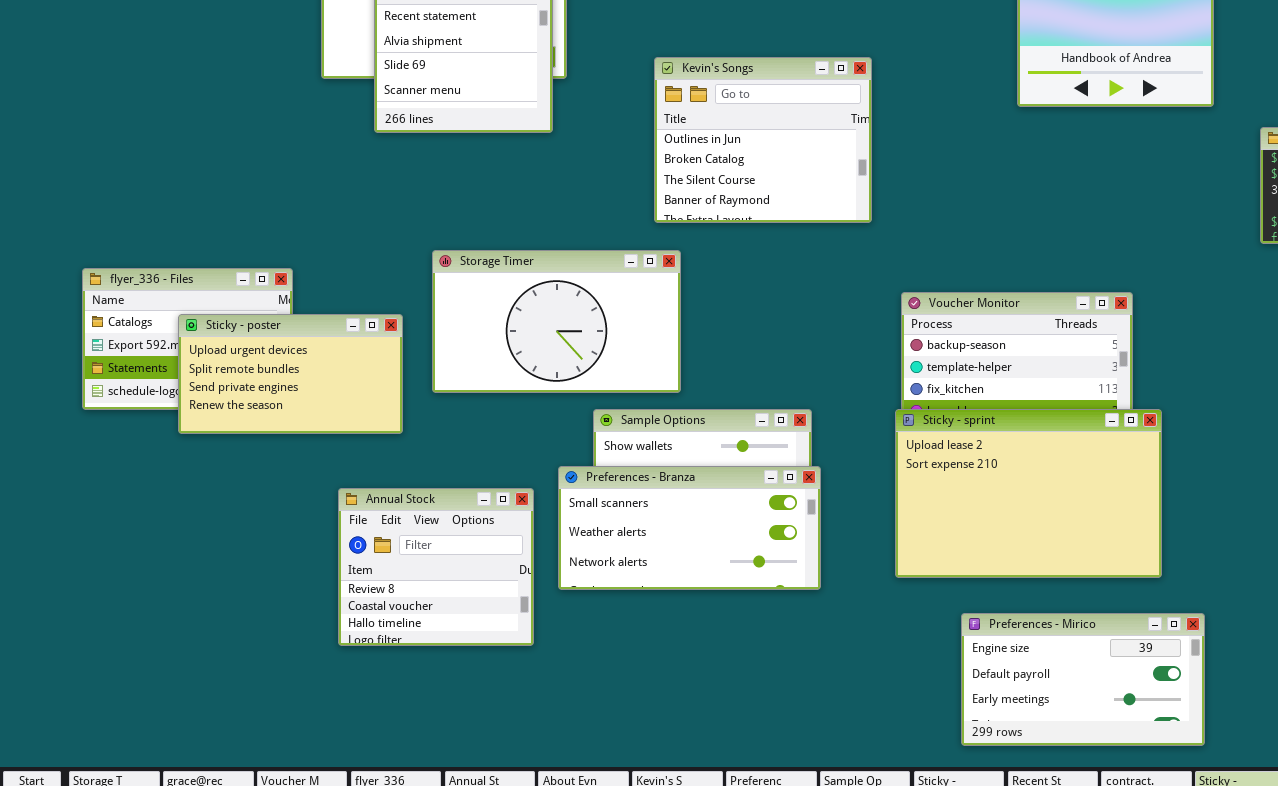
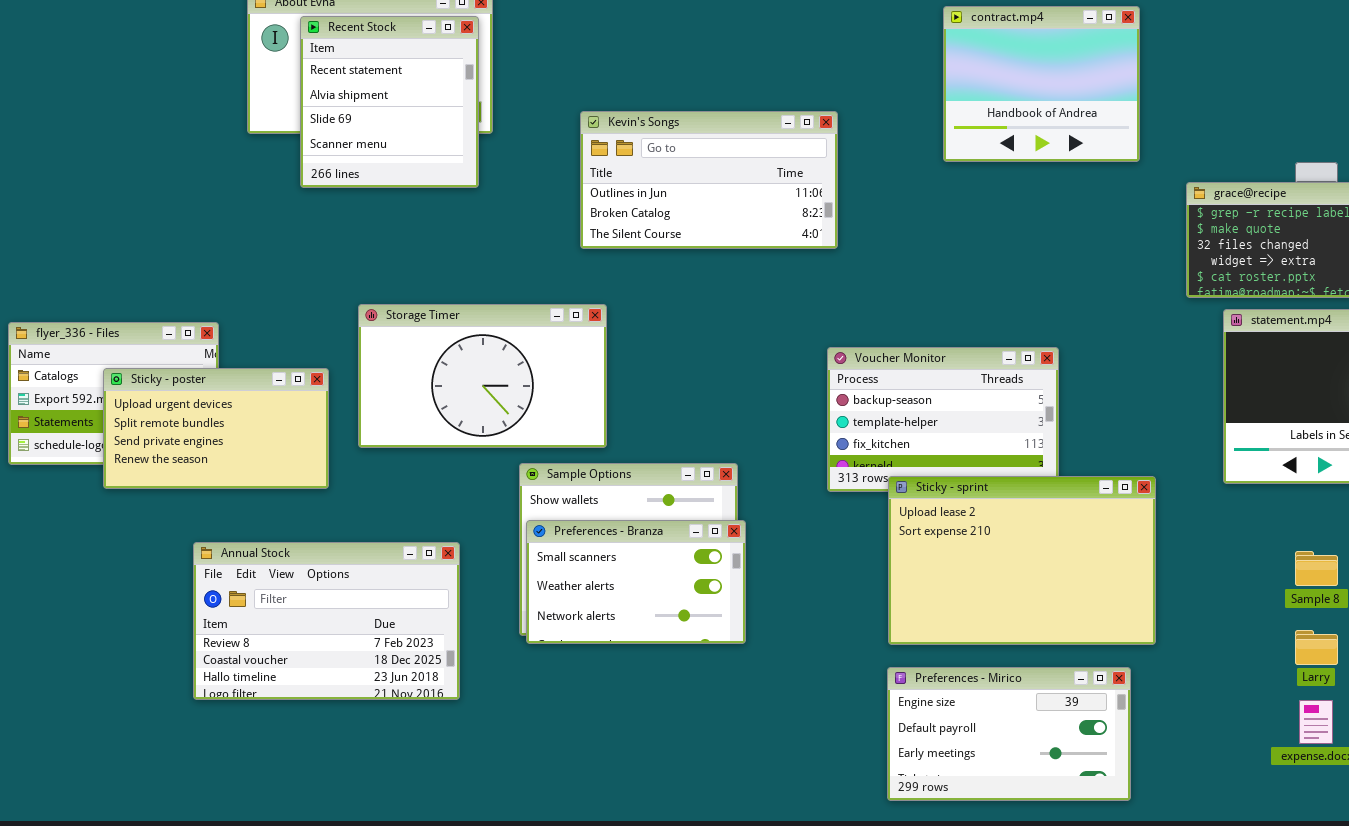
Kevin's Songs: [654,57,872,223] -> [580,111,838,249], resized
Sticky - sprint: [895,409,1162,578] -> [888,476,1156,645], moved
Preferences - Branza: [558,466,821,590] -> [526,520,746,644], resized
Annual Stock: [338,488,534,646] -> [193,542,460,700], resized

